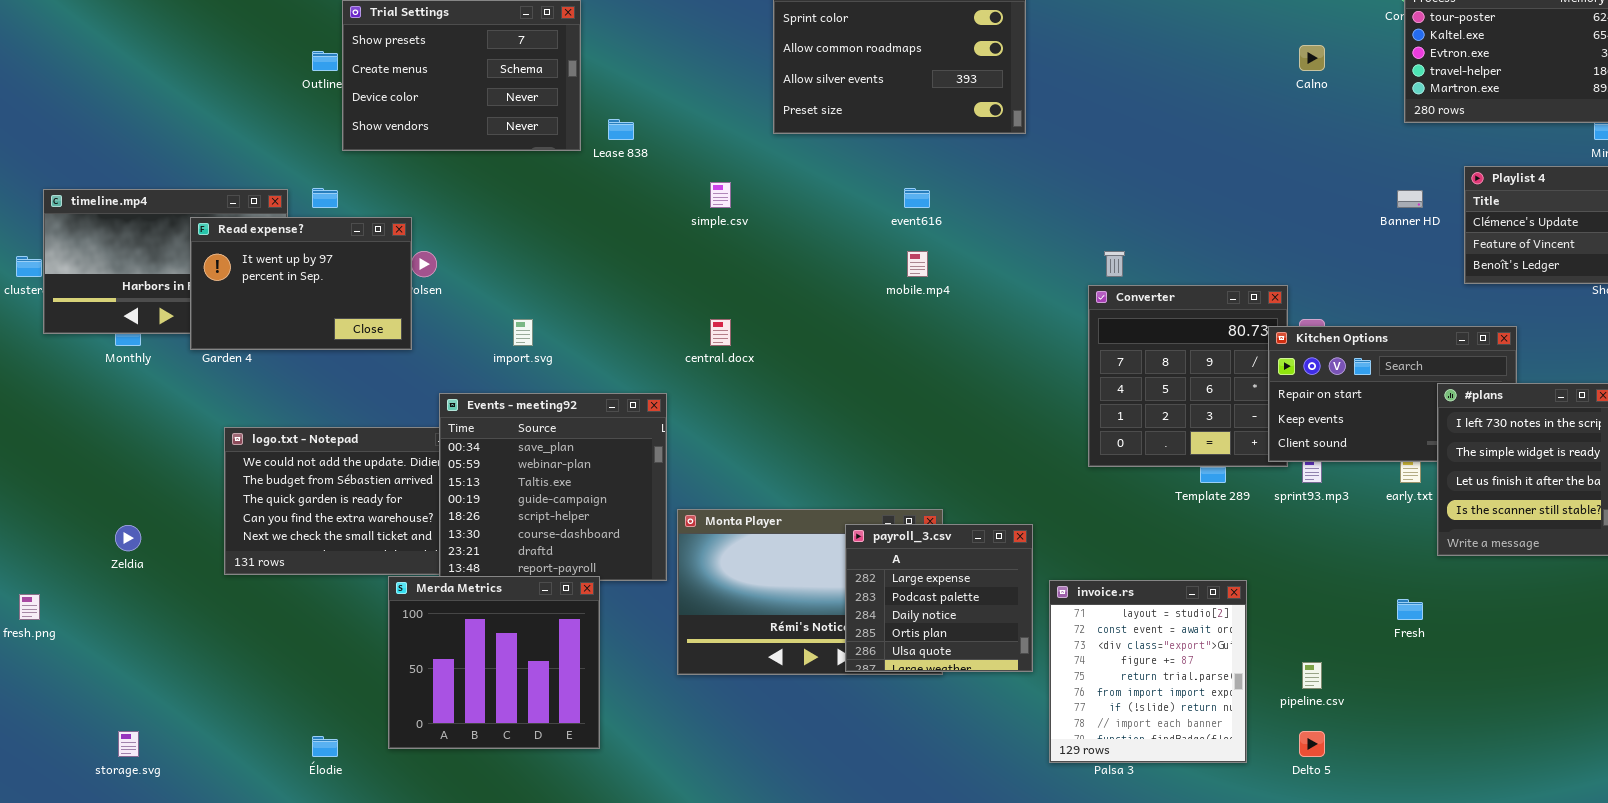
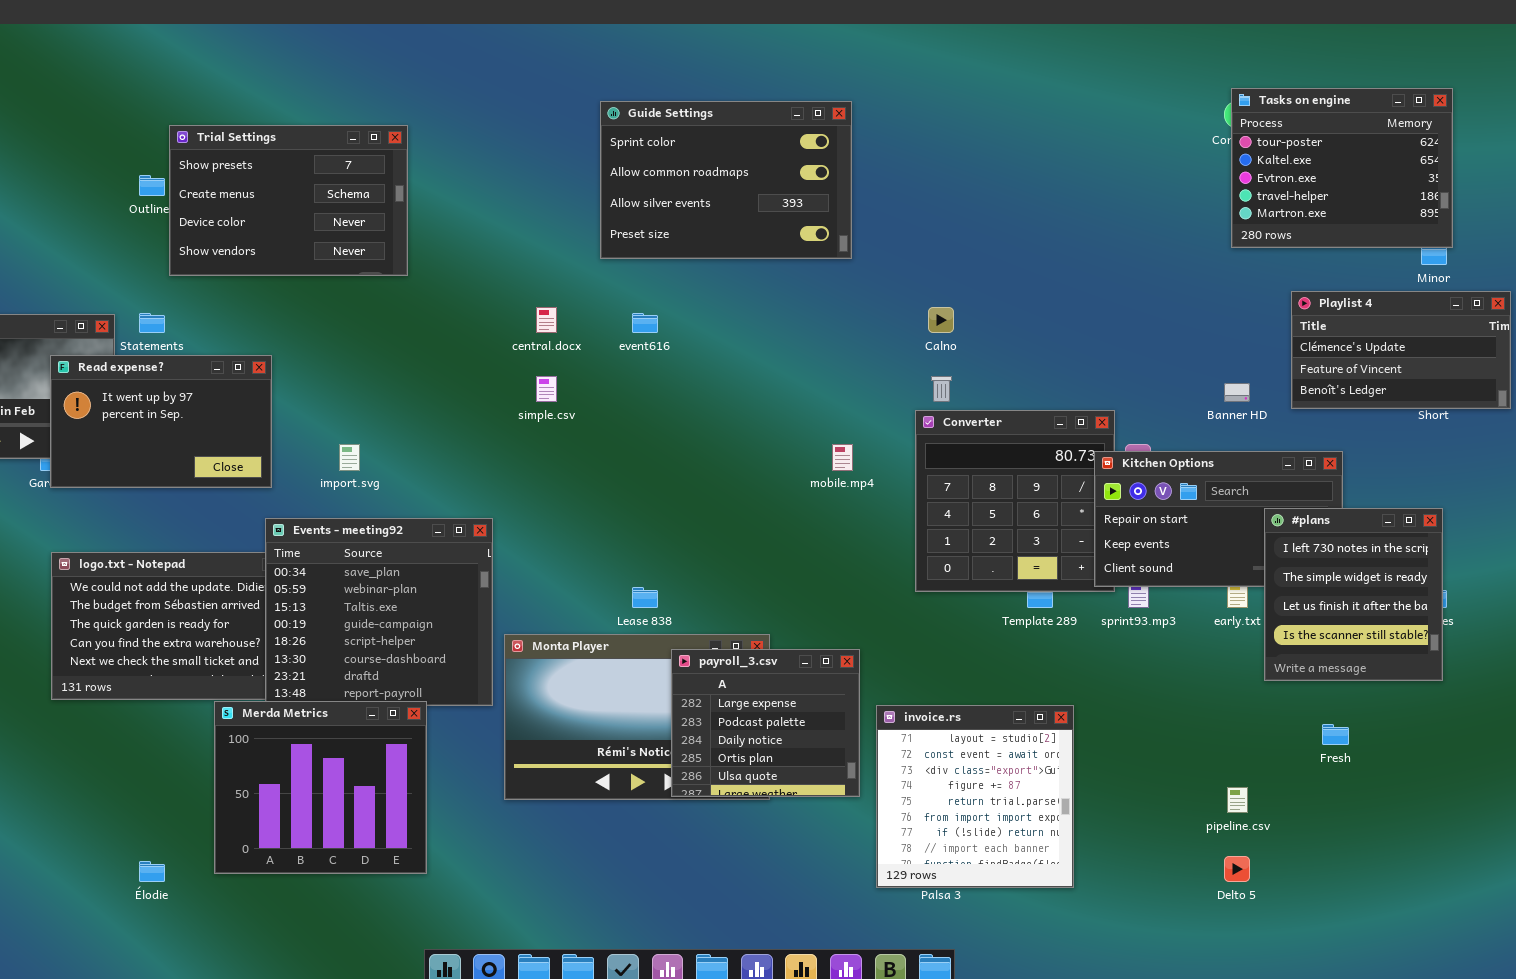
Calno: [1299,45,1325,71] -> [928,307,954,333], moved
Lease 838: [608,119,634,140] -> [632,587,658,608], moved
simple.csv: [710,182,731,208] -> [536,376,557,402], moved
event616: [904,188,930,208] -> [632,313,658,333], moved
Banner HD: [1397,190,1423,208] -> [1224,383,1250,402], moved
Read expense?: [190,217,412,350] -> [50,355,272,488], moved
mobile.mp4: [907,251,928,277] -> [832,444,853,471], moved
central.docx: [710,319,731,346] -> [536,307,557,333], moved
Fresh: [1397,599,1423,620] -> [1322,724,1349,745], moved
pipeline.csv: [1302,662,1322,689] -> [1227,787,1248,813], moved
Delto 5: [1299,731,1325,757] -> [1224,856,1250,882], moved

